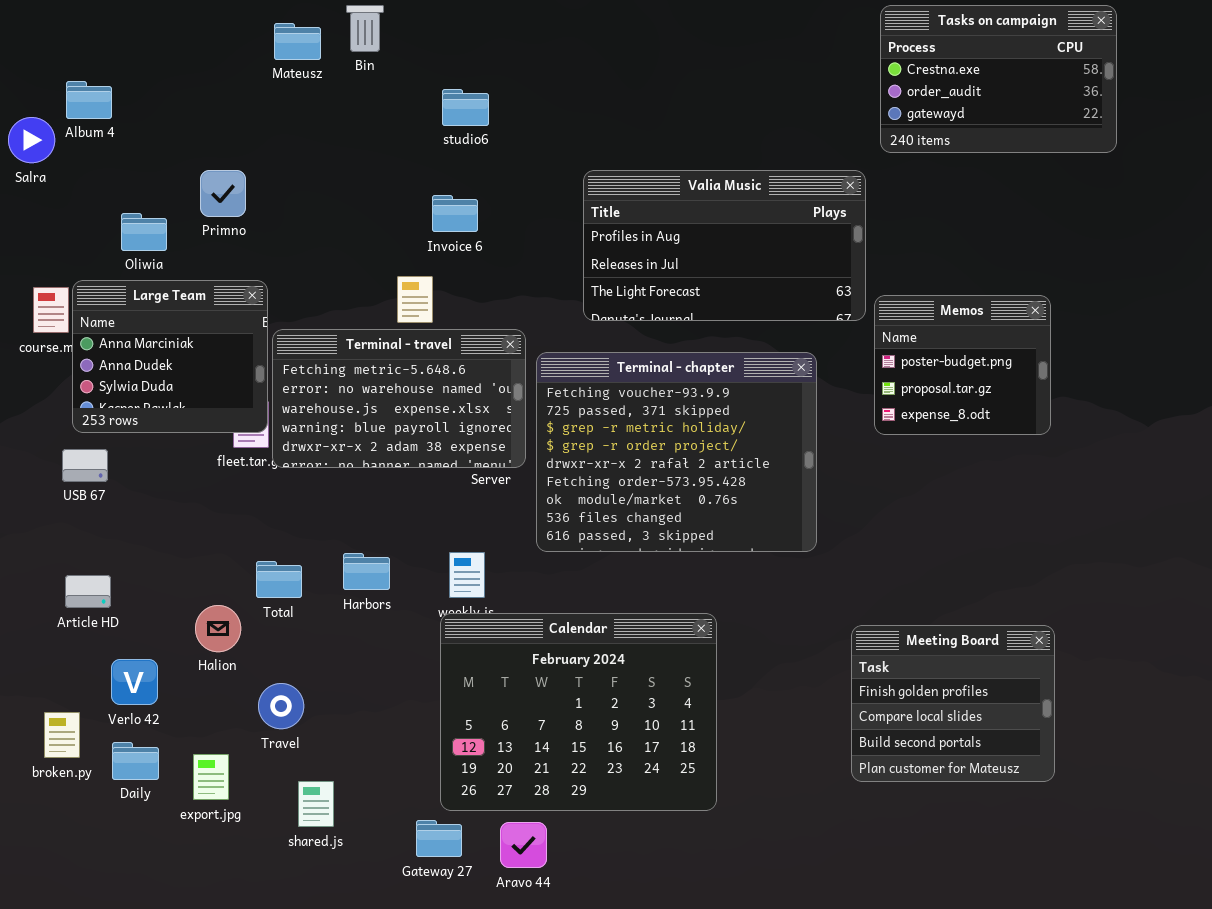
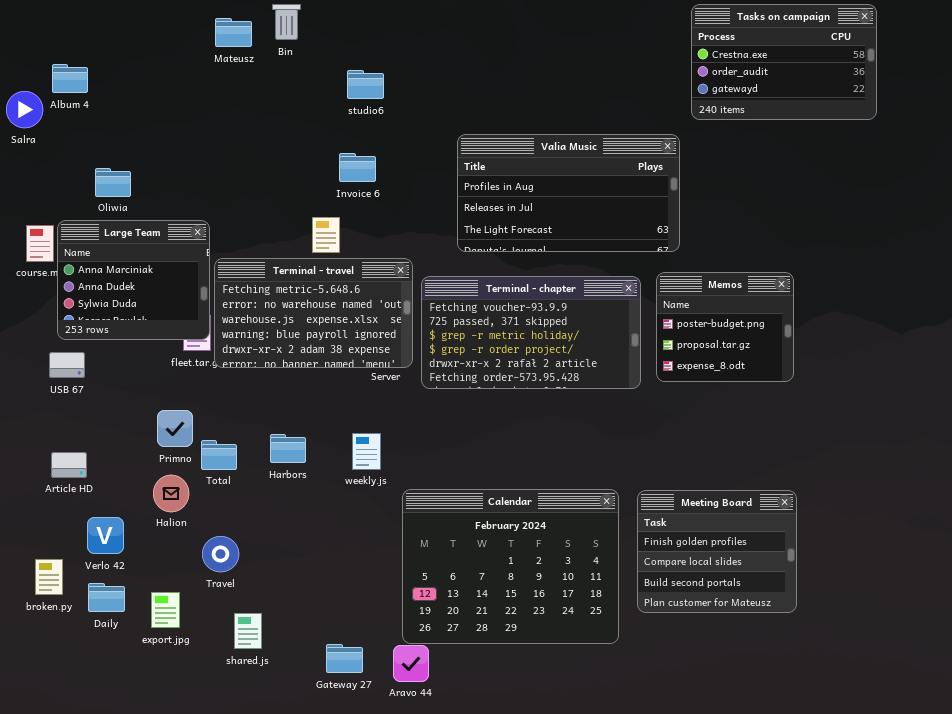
Primno: [200,170,246,217] -> [157,410,193,447], moved
Memos: [874,295,1051,435] -> [656,272,794,382], moved
Terminal - chapter: [536,352,817,552] -> [421,276,641,389], resized
Calendar: [440,613,717,811] -> [402,489,619,644], moved
Meeting Board: [851,625,1055,782] -> [637,490,797,613], moved

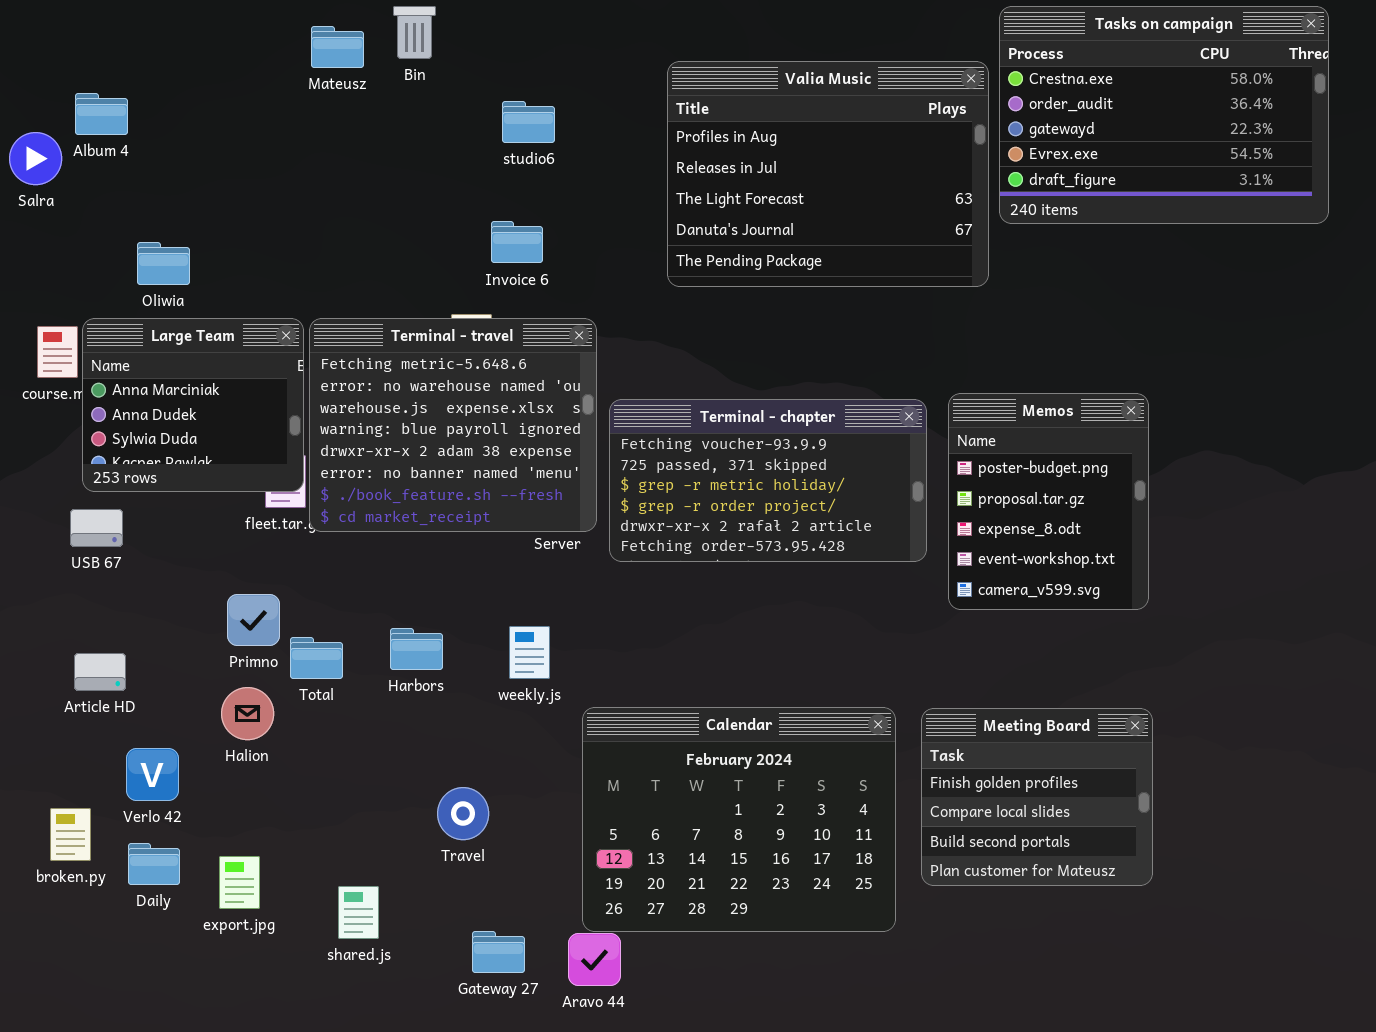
Tasks on campaign: [691,4,877,120] -> [999,6,1329,224], resized
Valia Music: [457,134,680,252] -> [667,61,989,287], moved, resized
Terminal - travel: [214,258,413,368] -> [309,318,597,532], resized
Memos: [656,272,794,382] -> [948,393,1149,610], resized
Travel: [202,536,239,572] -> [437,787,489,840], moved

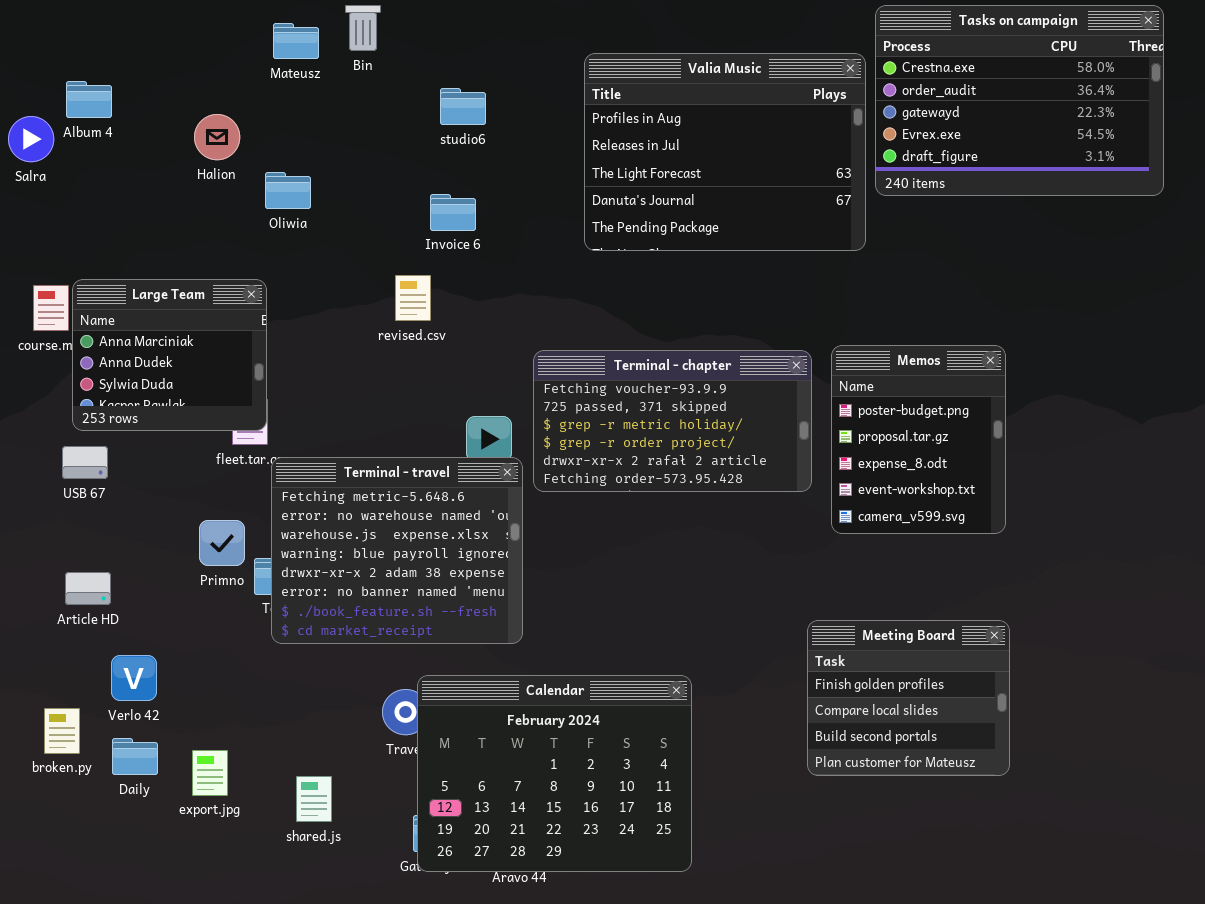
Oliwia: [137,242,190,285] -> [265,172,311,209], moved
Terminal - travel: [309,318,597,532] -> [271,457,523,644], moved
Halion: [221,687,274,740] -> [194,114,240,160], moved
Calendar: [582,707,896,932] -> [417,675,692,872], moved

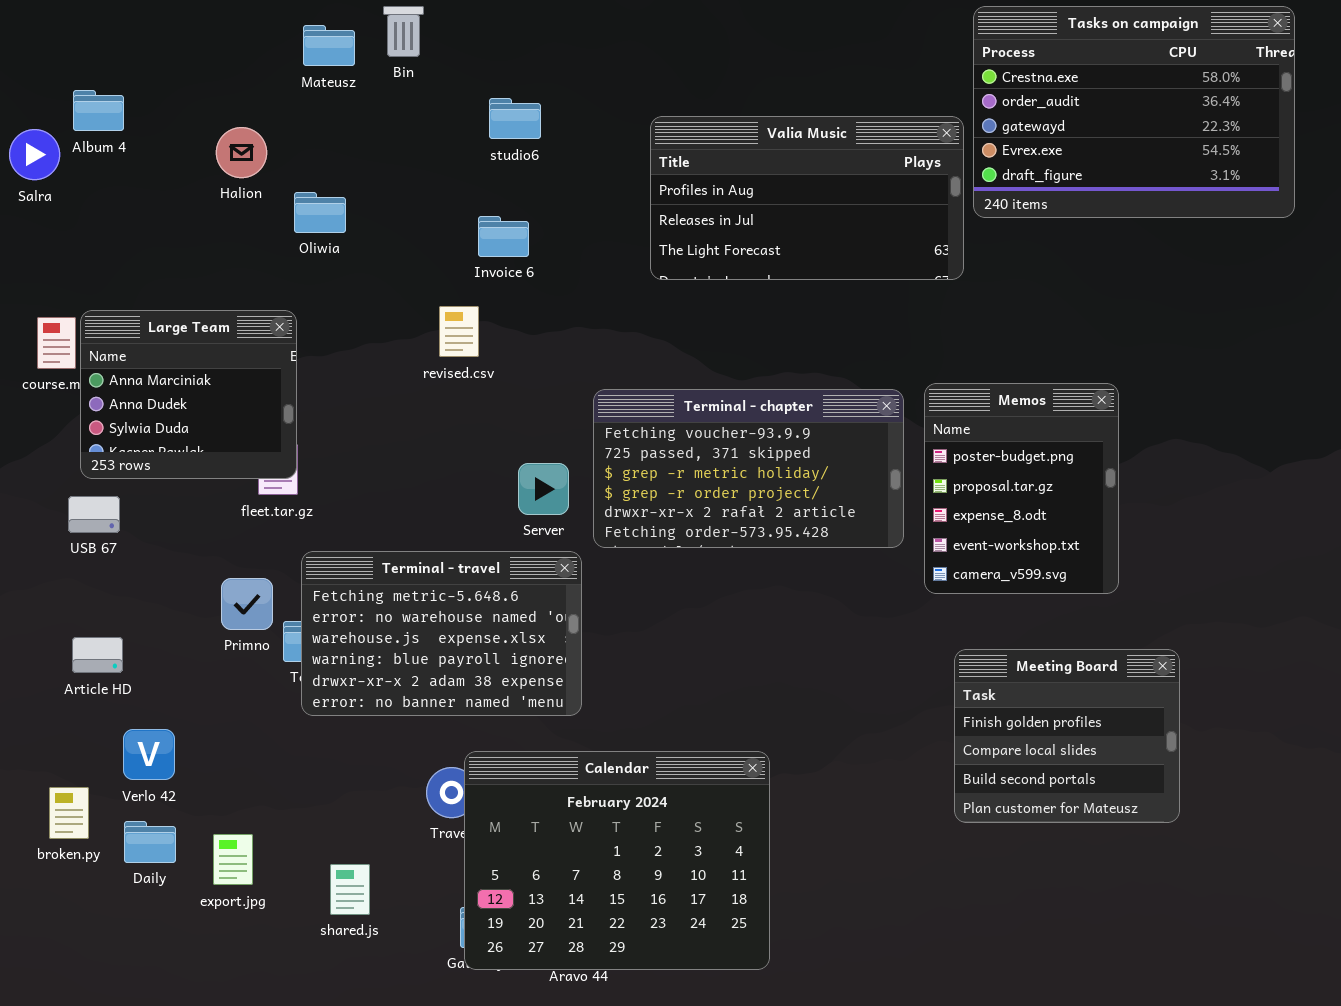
Valia Music: [584,53,866,251] -> [650,116,964,280], resized
Terminal - travel: [271,457,523,644] -> [301,551,582,716], resized
Meeting Board: [807,620,1010,776] -> [954,649,1180,823], moved

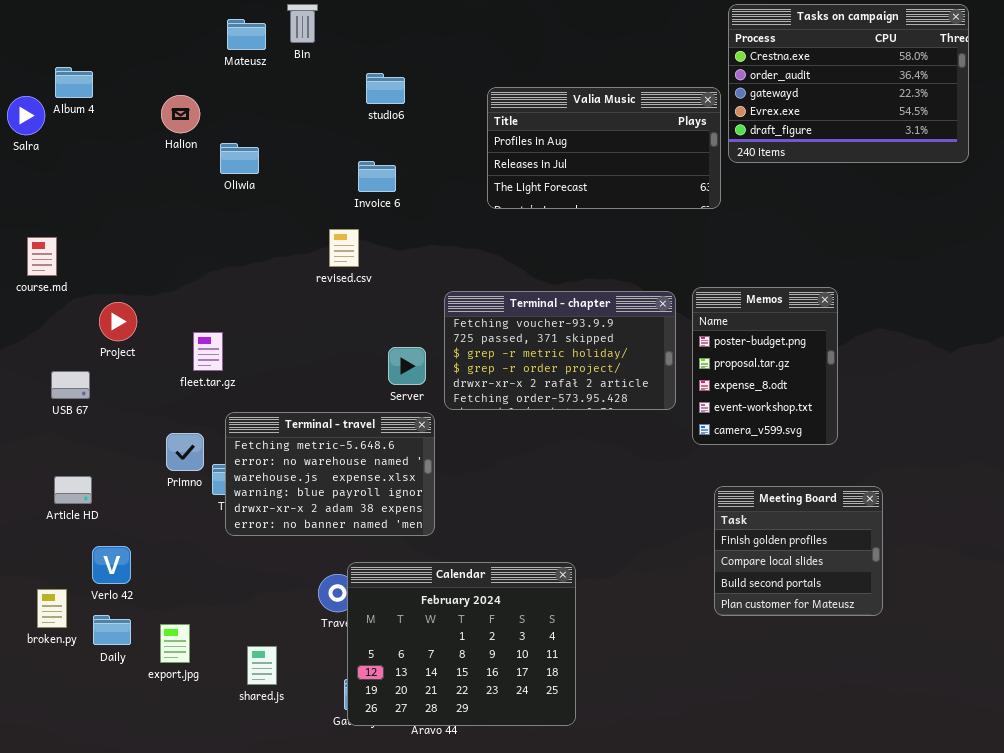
Large Team: [80,310,297,479] -> none, closed

